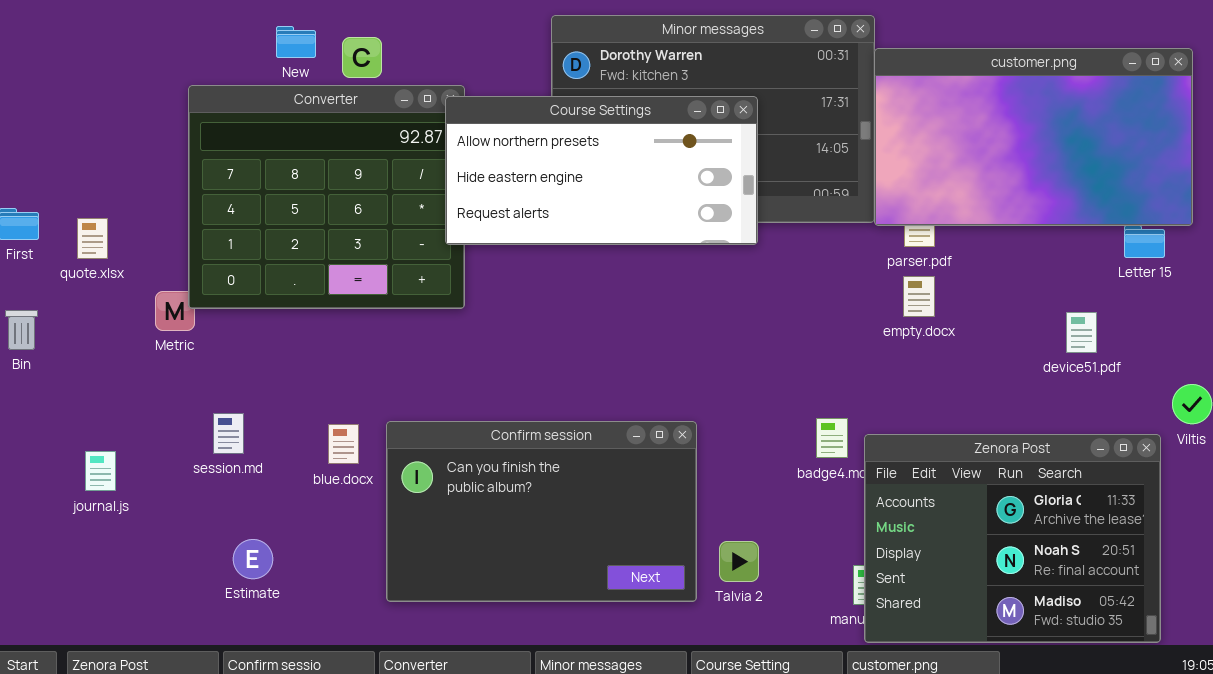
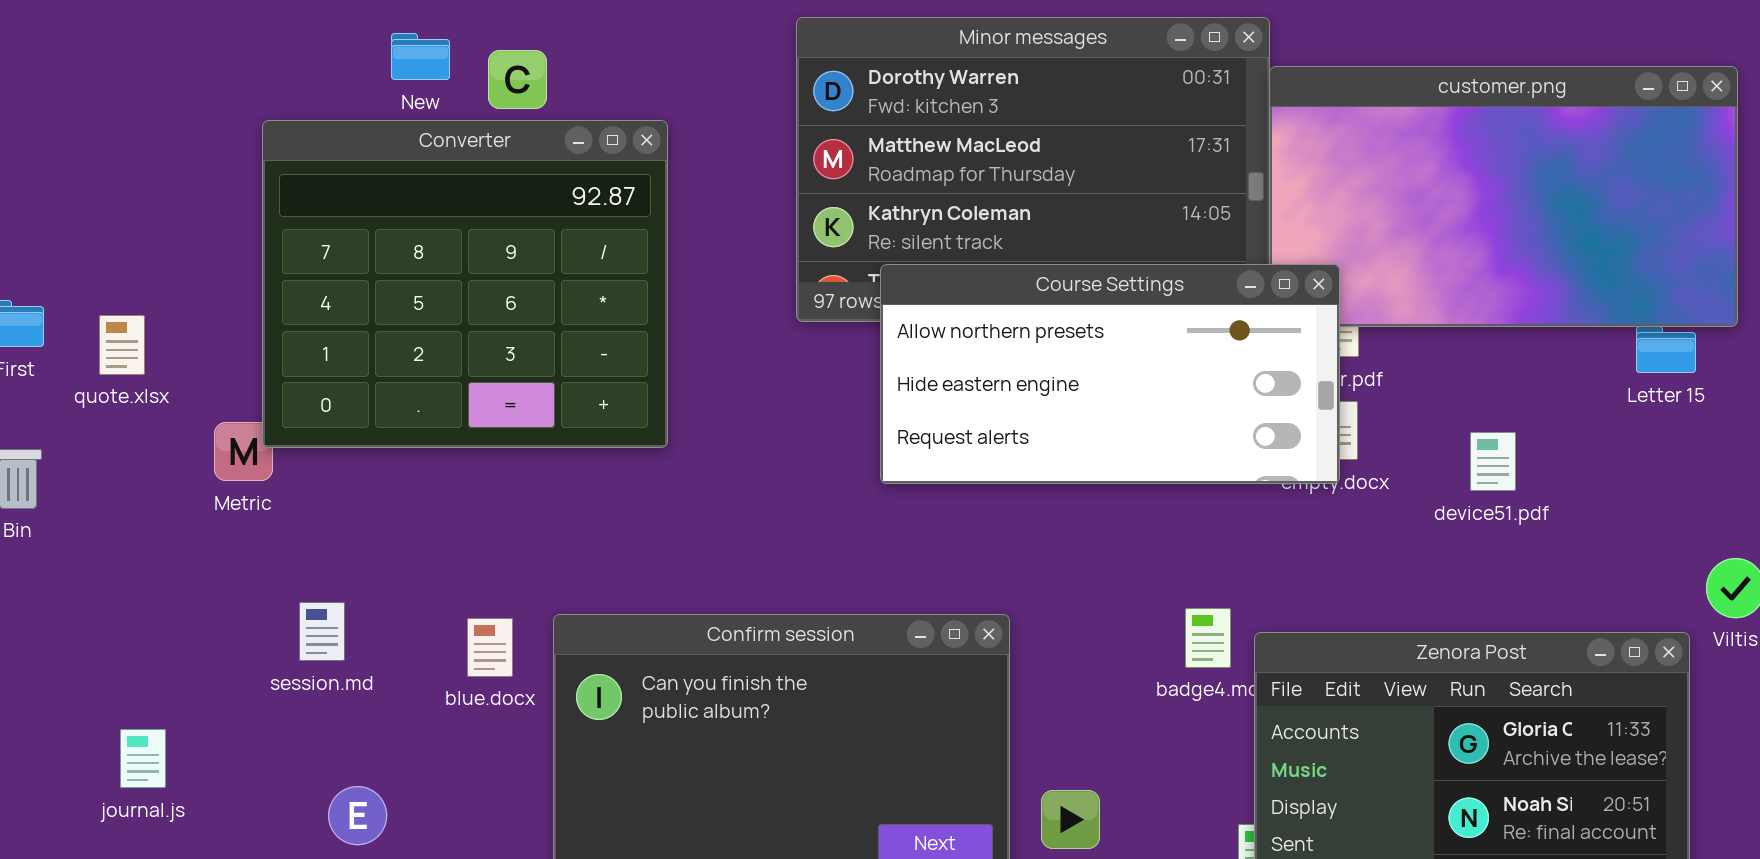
Course Settings: [445,96,758,245] -> [880,264,1340,484], moved
device51.pdf: [1066,312,1097,353] -> [1470,432,1516,491], moved
journal.js: [85,451,116,491] -> [120,729,166,788], moved

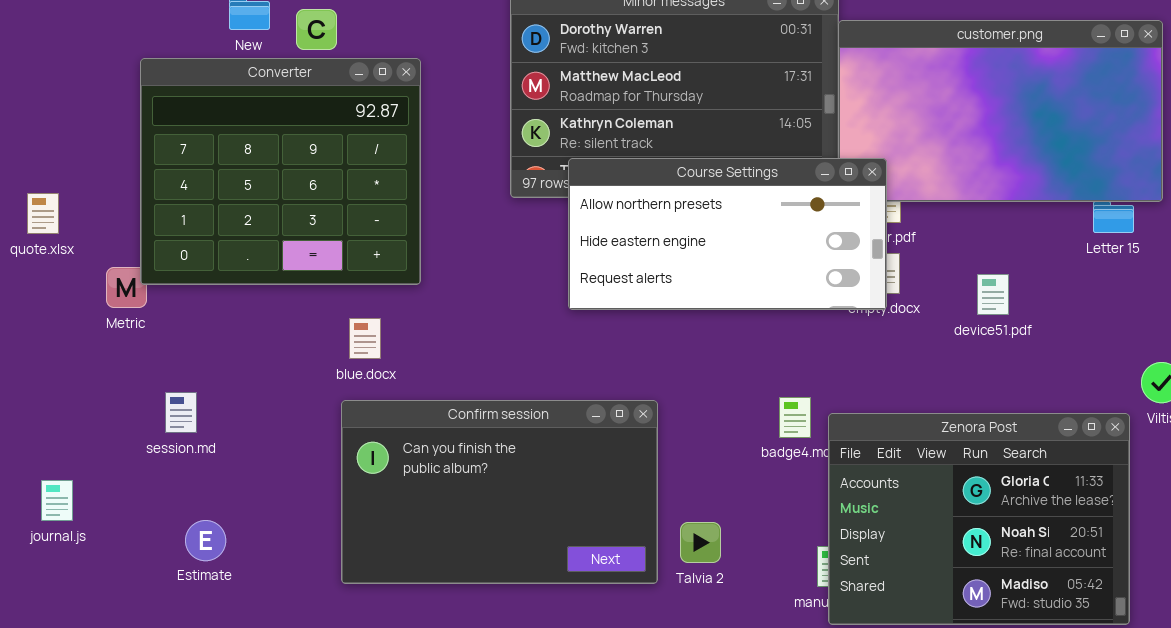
blue.docx: [467,618,513,677] -> [349,318,381,359], moved

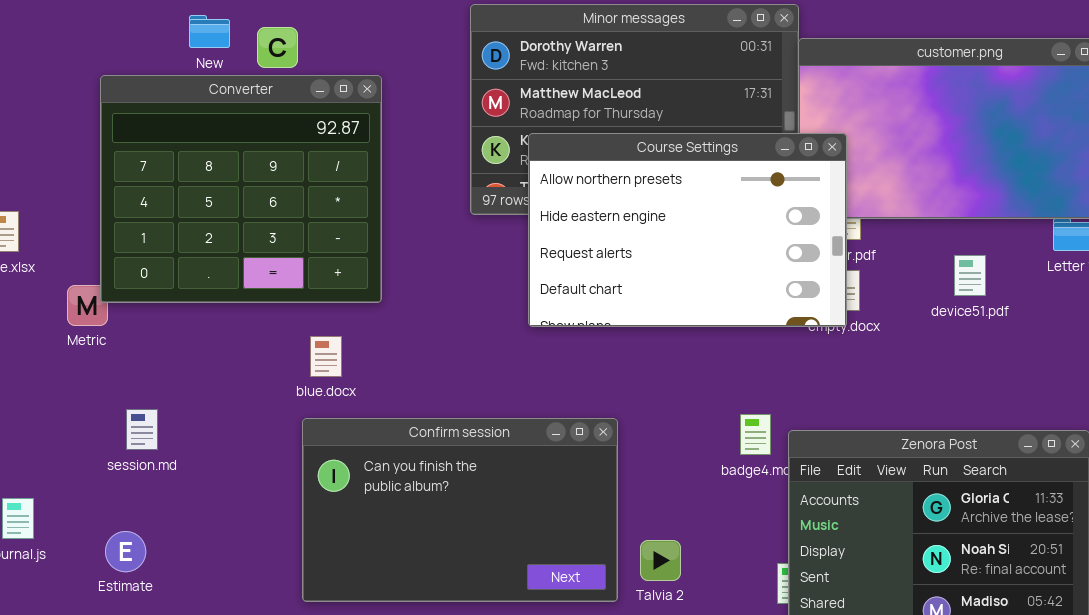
Course Settings: [568,158,887,310] -> [528,133,847,327], resized
device51.pdf: [977,274,1009,315] -> [954,255,986,296], moved
Estimate: [185,520,226,561] -> [105,531,146,572], moved

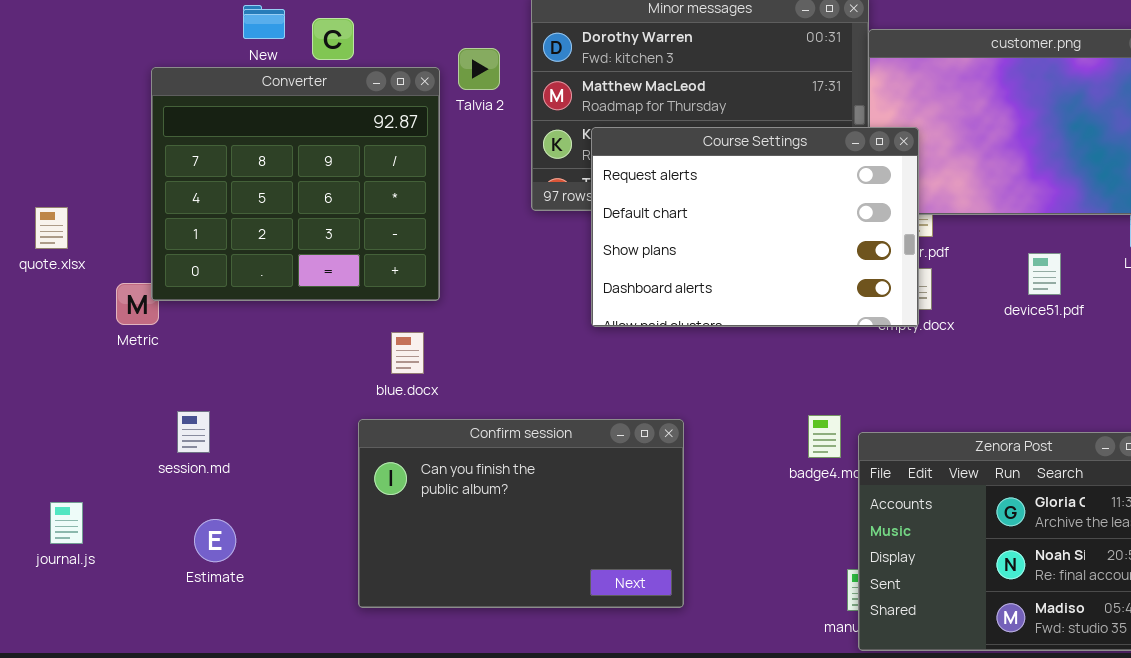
Course Settings: [528,133,847,327] -> [591,127,919,327], scrolled down 2 rows
blue.docx: [310,336,342,377] -> [391,332,424,374], moved
Estimate: [105,531,146,572] -> [194,519,236,562], moved
Talvia 2: [640,540,681,581] -> [458,48,500,90], moved

